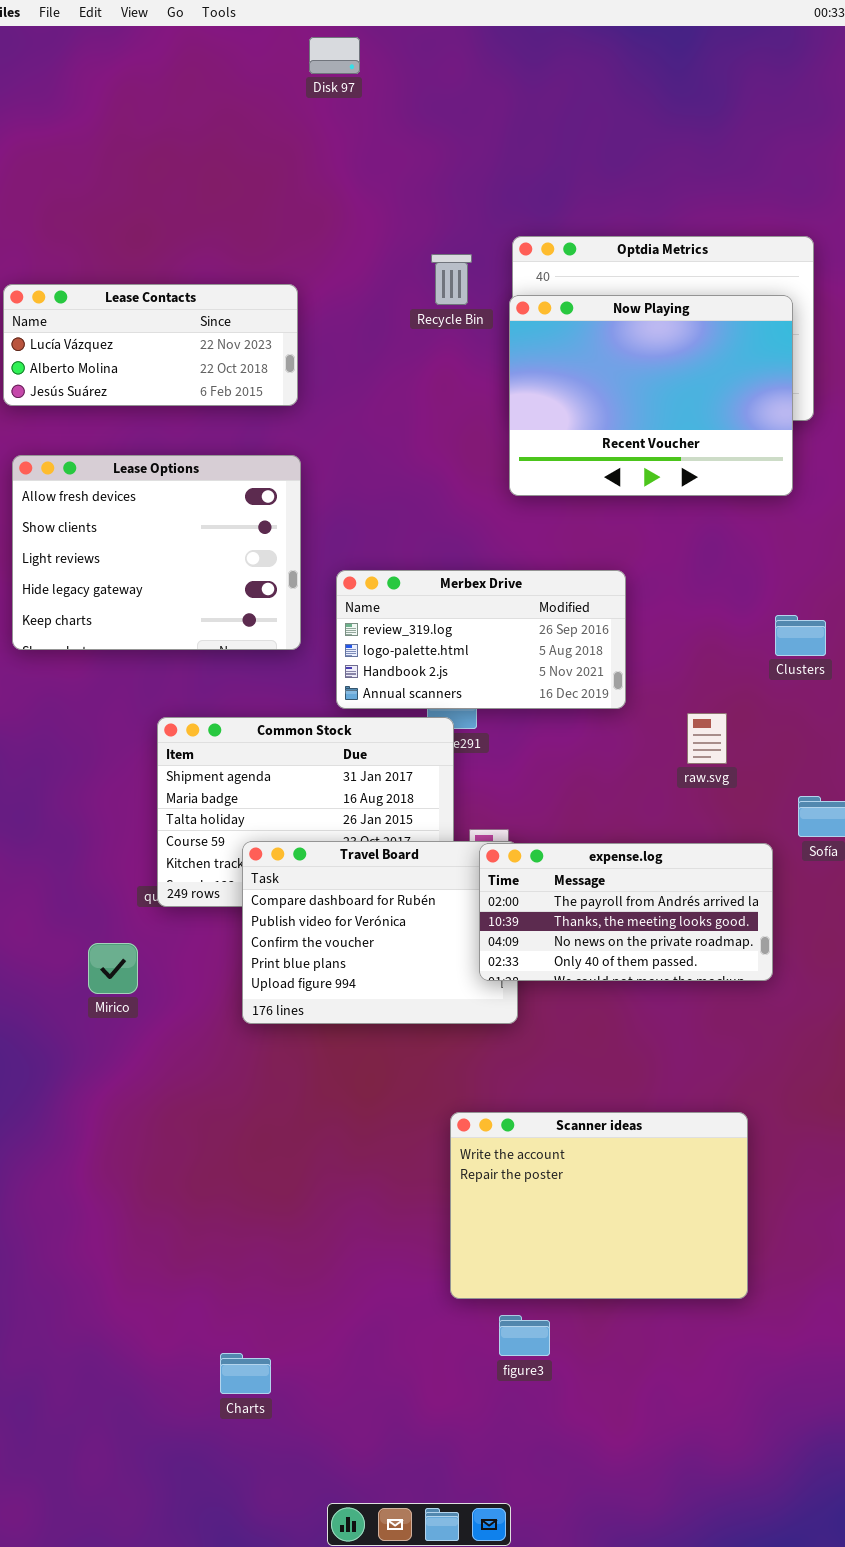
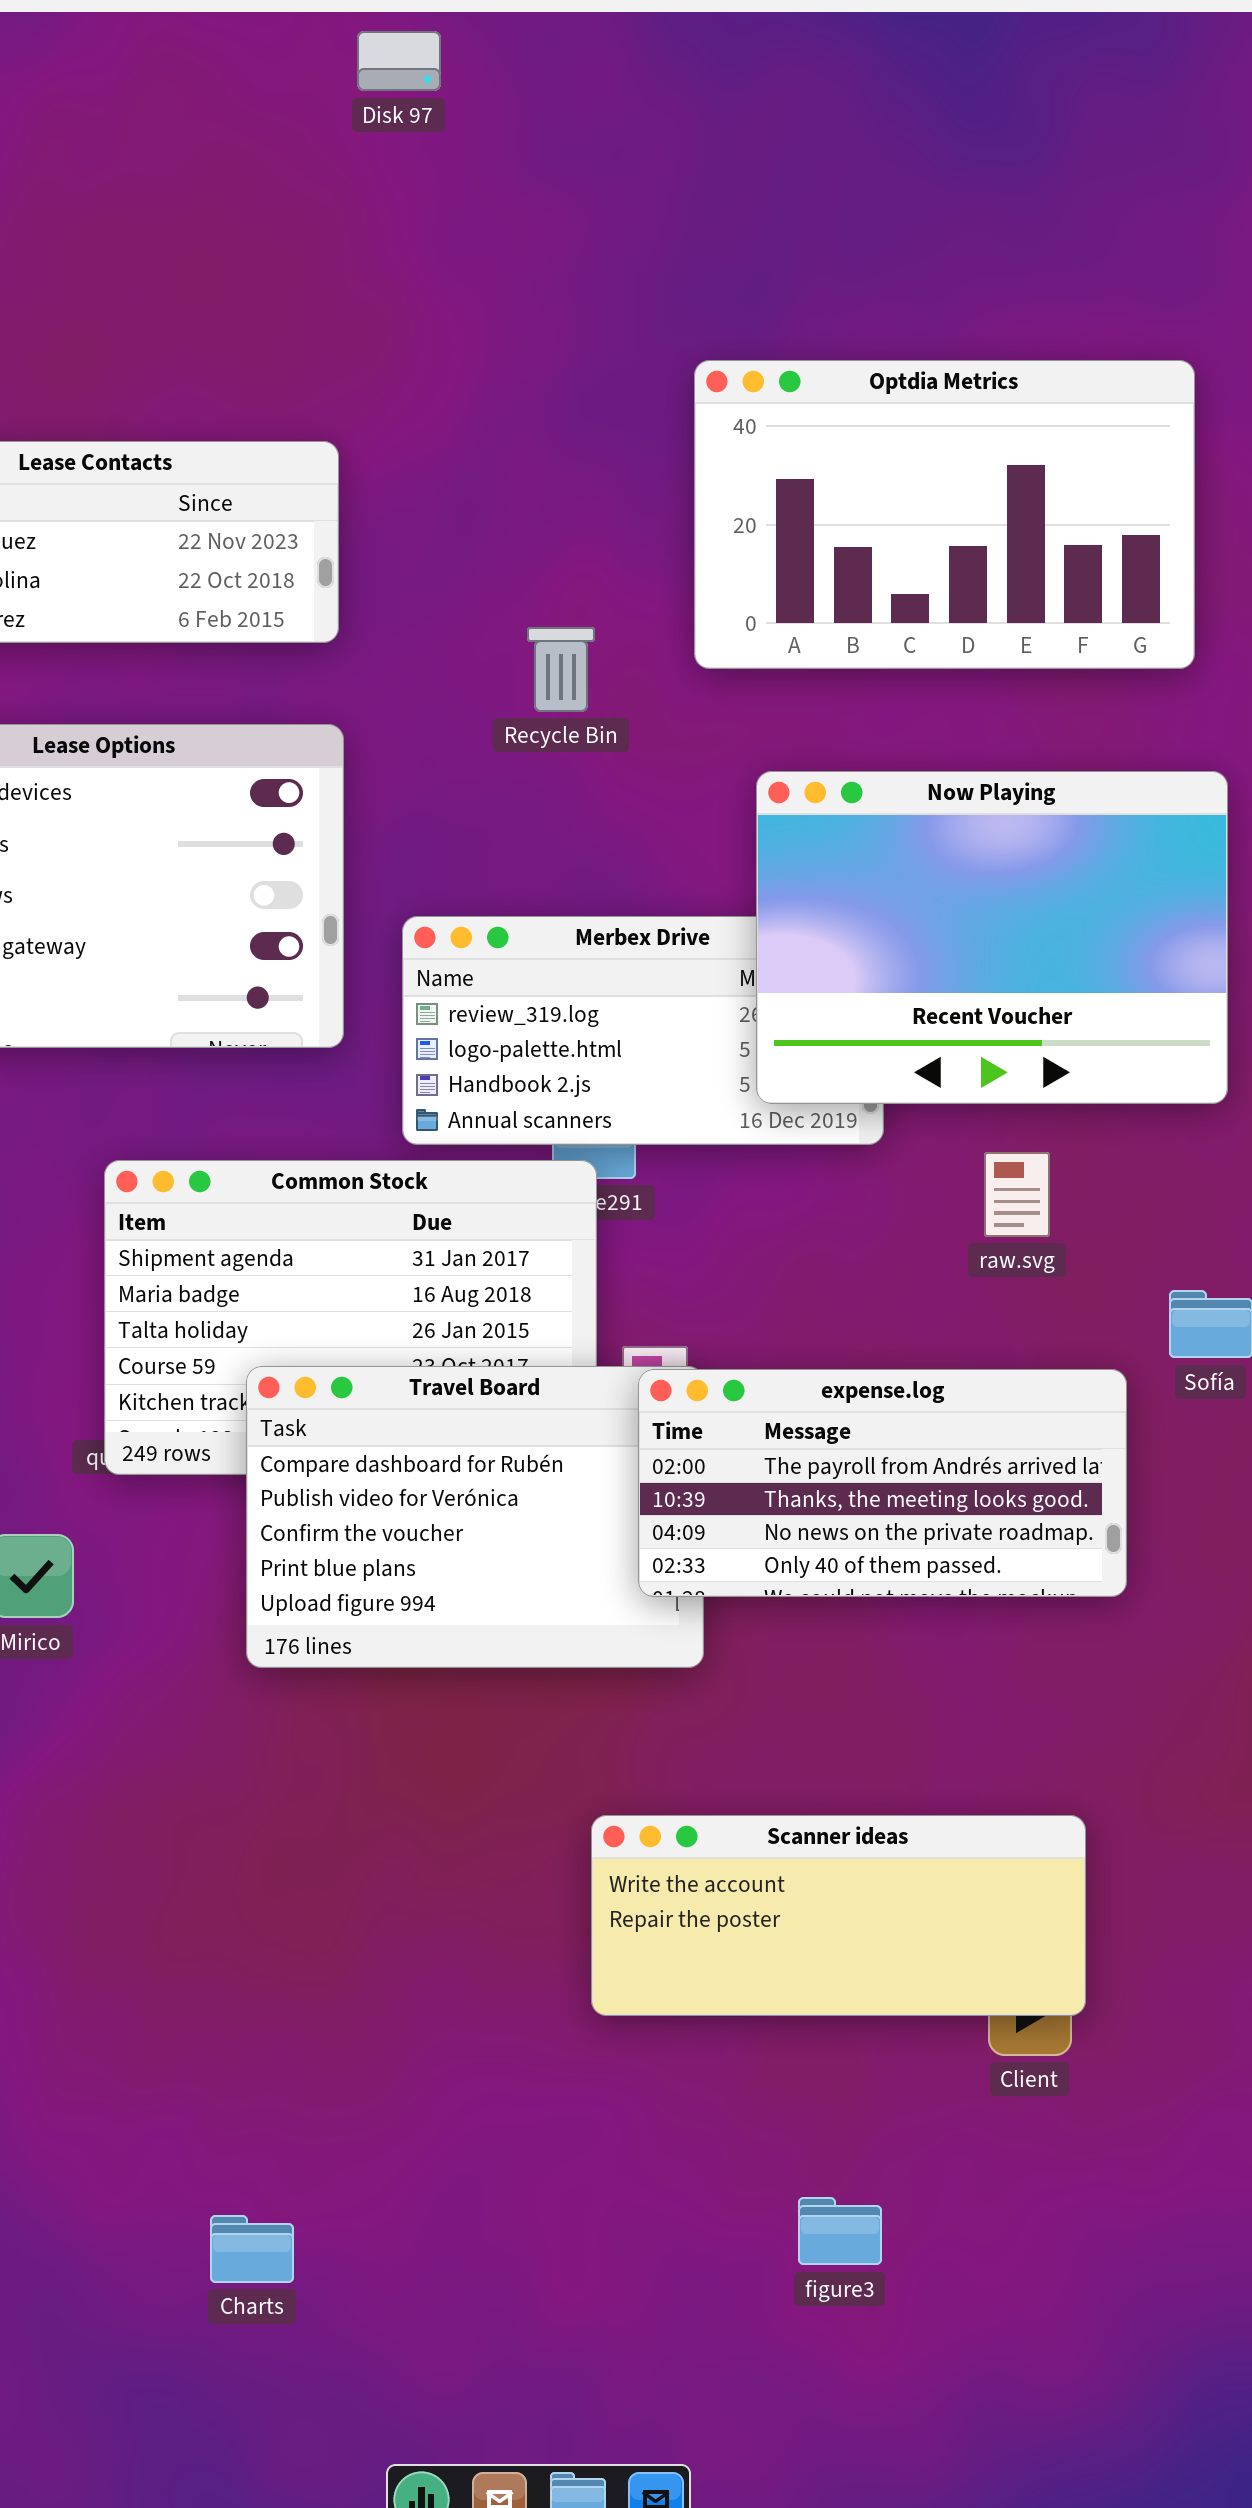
Recycle Bin: [431,254,472,305] -> [527,627,595,712], moved
Now Playing: [509,295,793,496] -> [756,771,1228,1104], moved
Scanner ideas: [450,1112,748,1299] -> [591,1815,1086,2016], resized
figure3: [499,1315,550,1356] -> [798,2197,882,2265], moved

